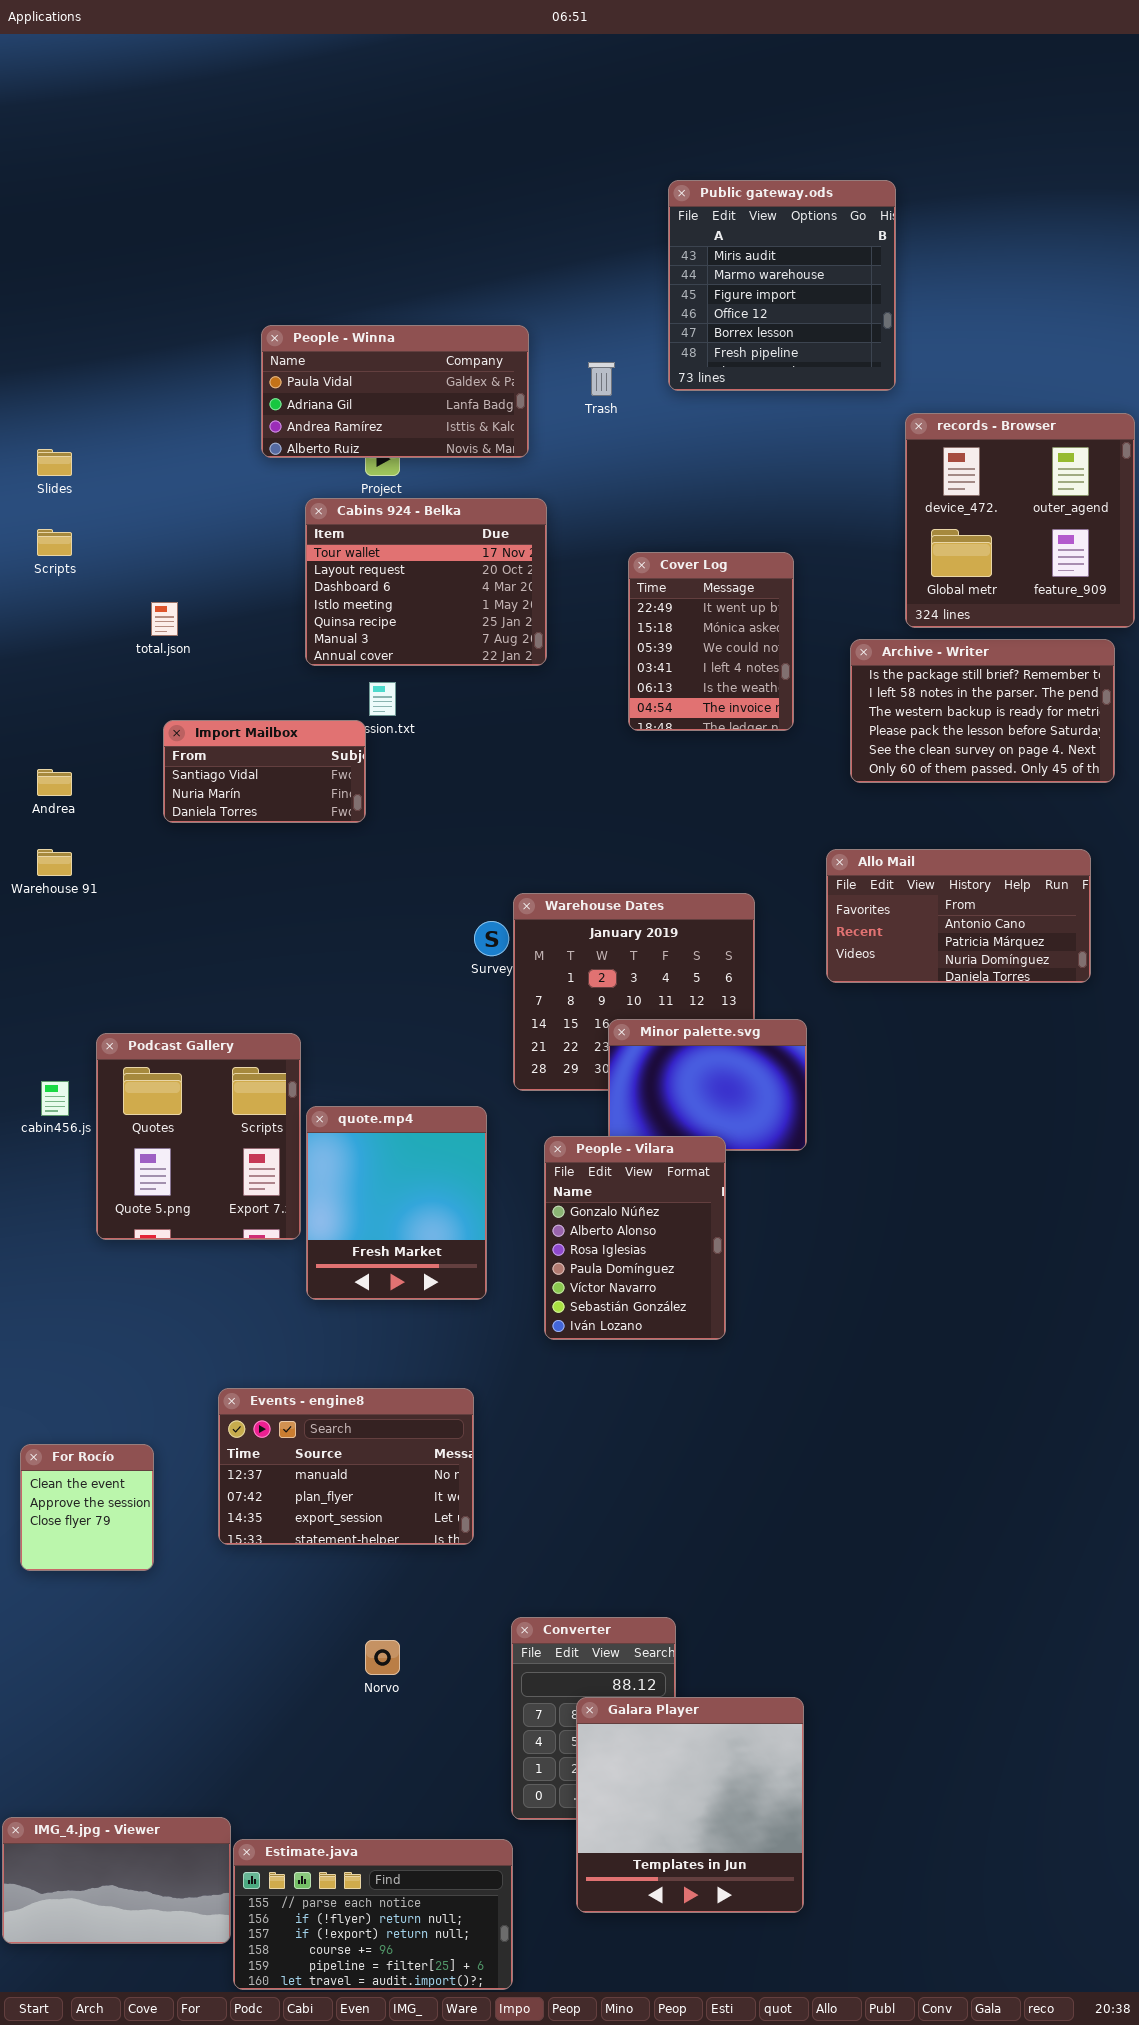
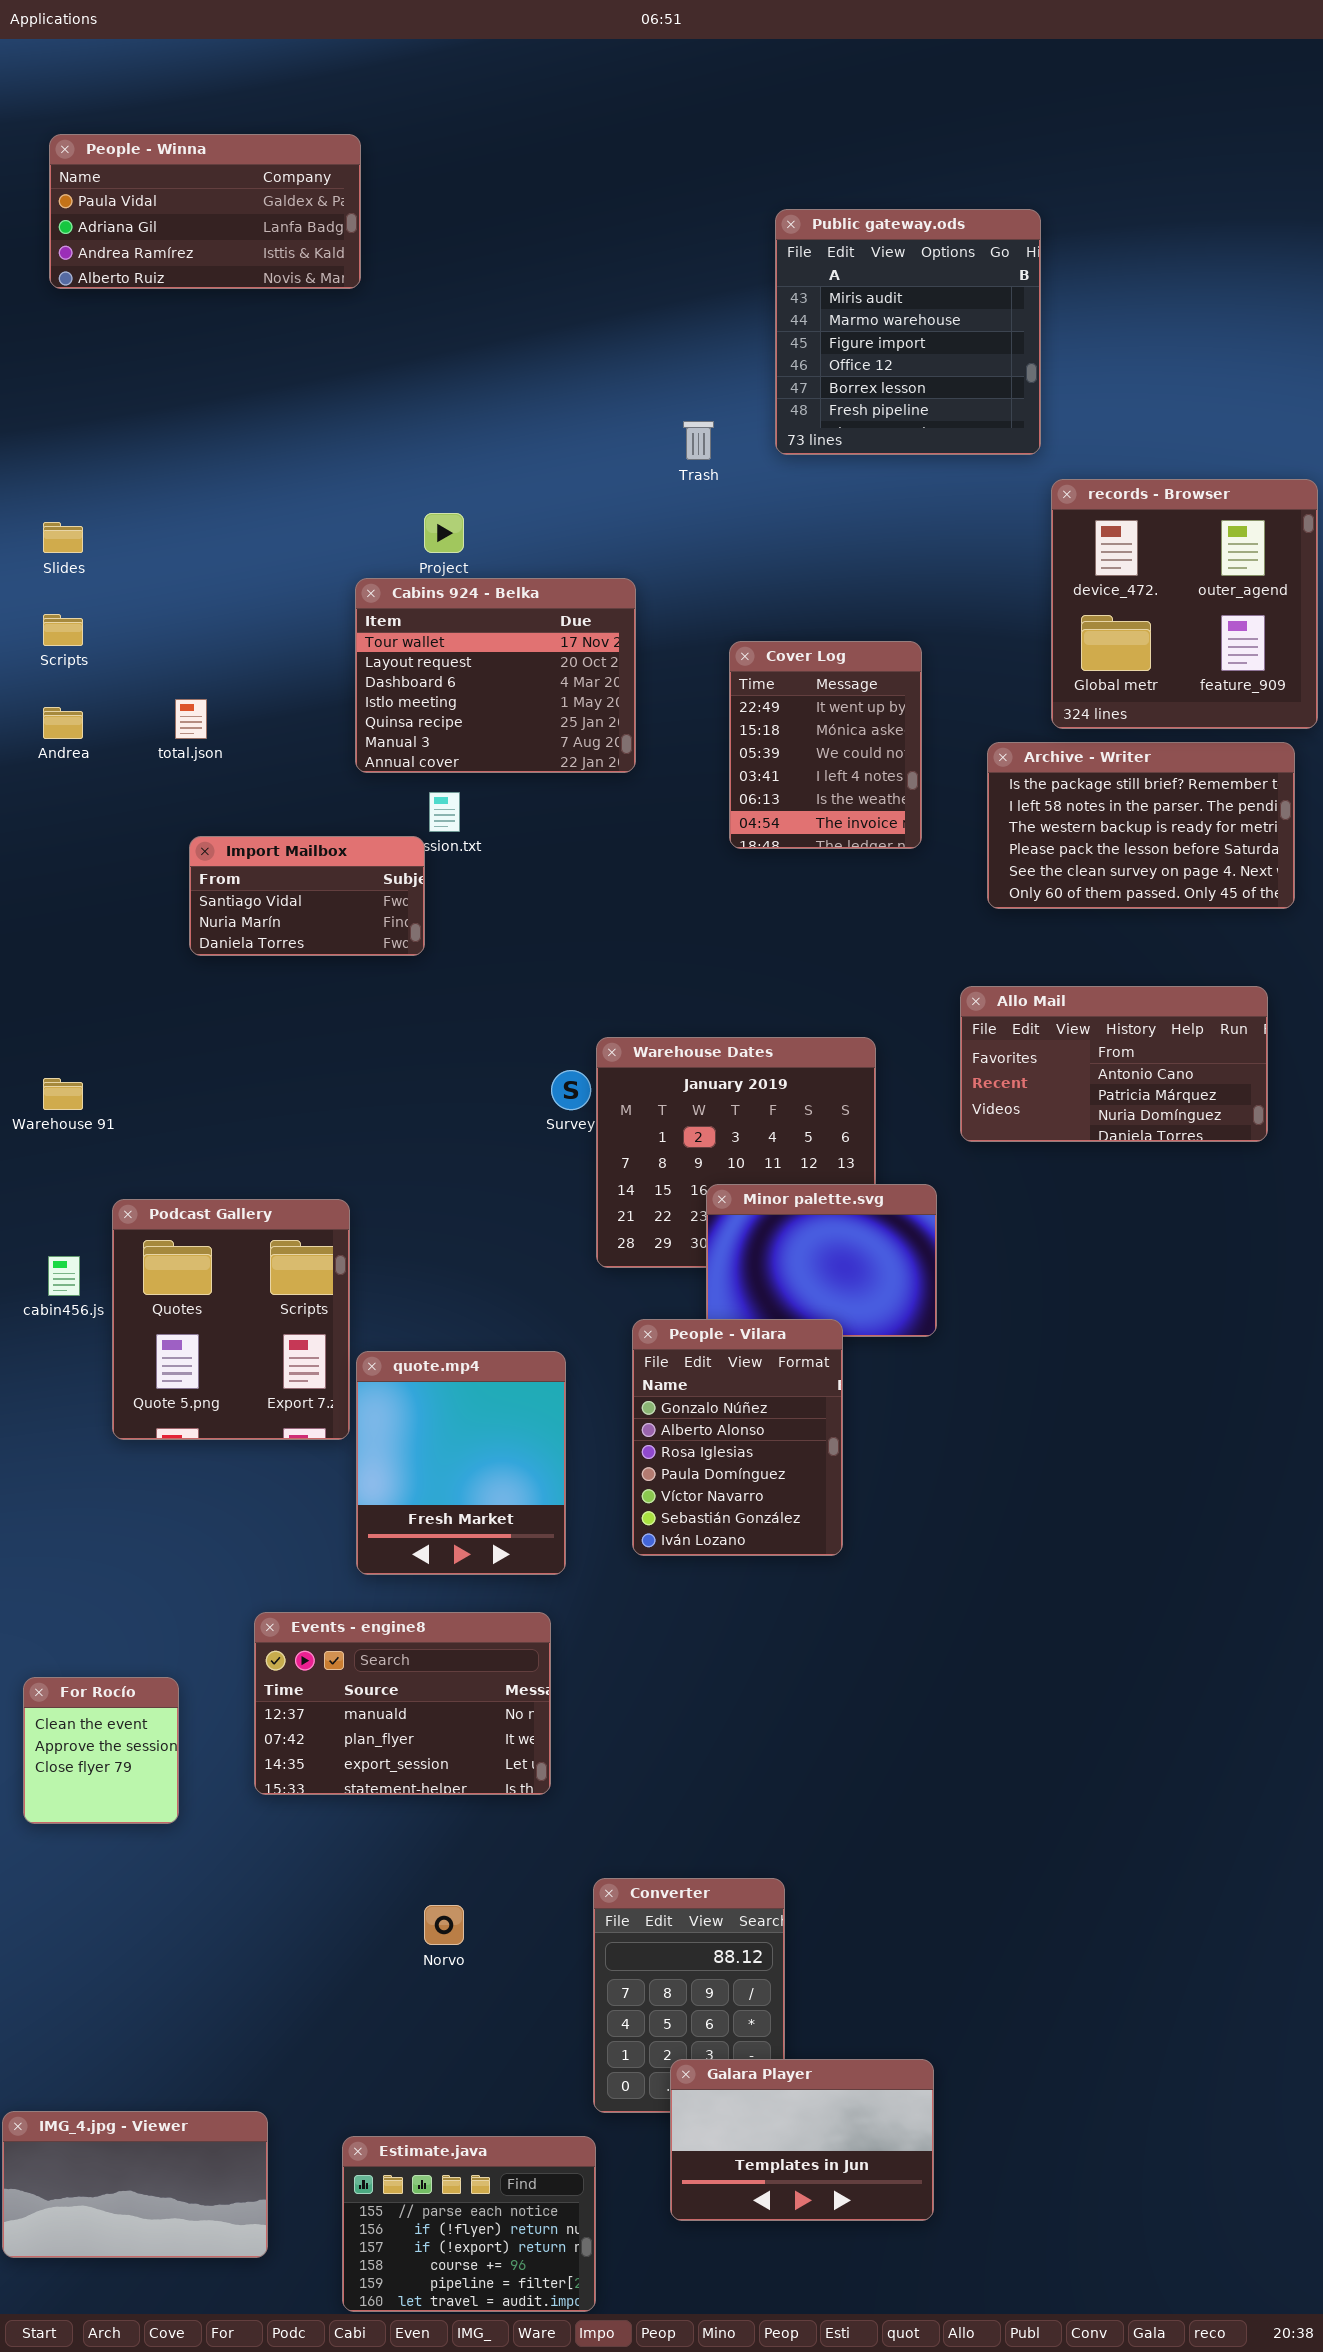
People - Winna: [261,325,529,458] -> [49,134,361,289], moved
Andrea: [37,769,72,796] -> [43,707,83,739], moved
Warehouse 91: [37,849,72,876] -> [43,1078,83,1110], moved
quote.mp4: [306,1106,487,1300] -> [356,1351,566,1575], moved
Galara Player: [576,1697,804,1913] -> [670,2059,934,2221], resized
Estimate.java: [233,1839,513,1990] -> [342,2136,596,2312], resized

